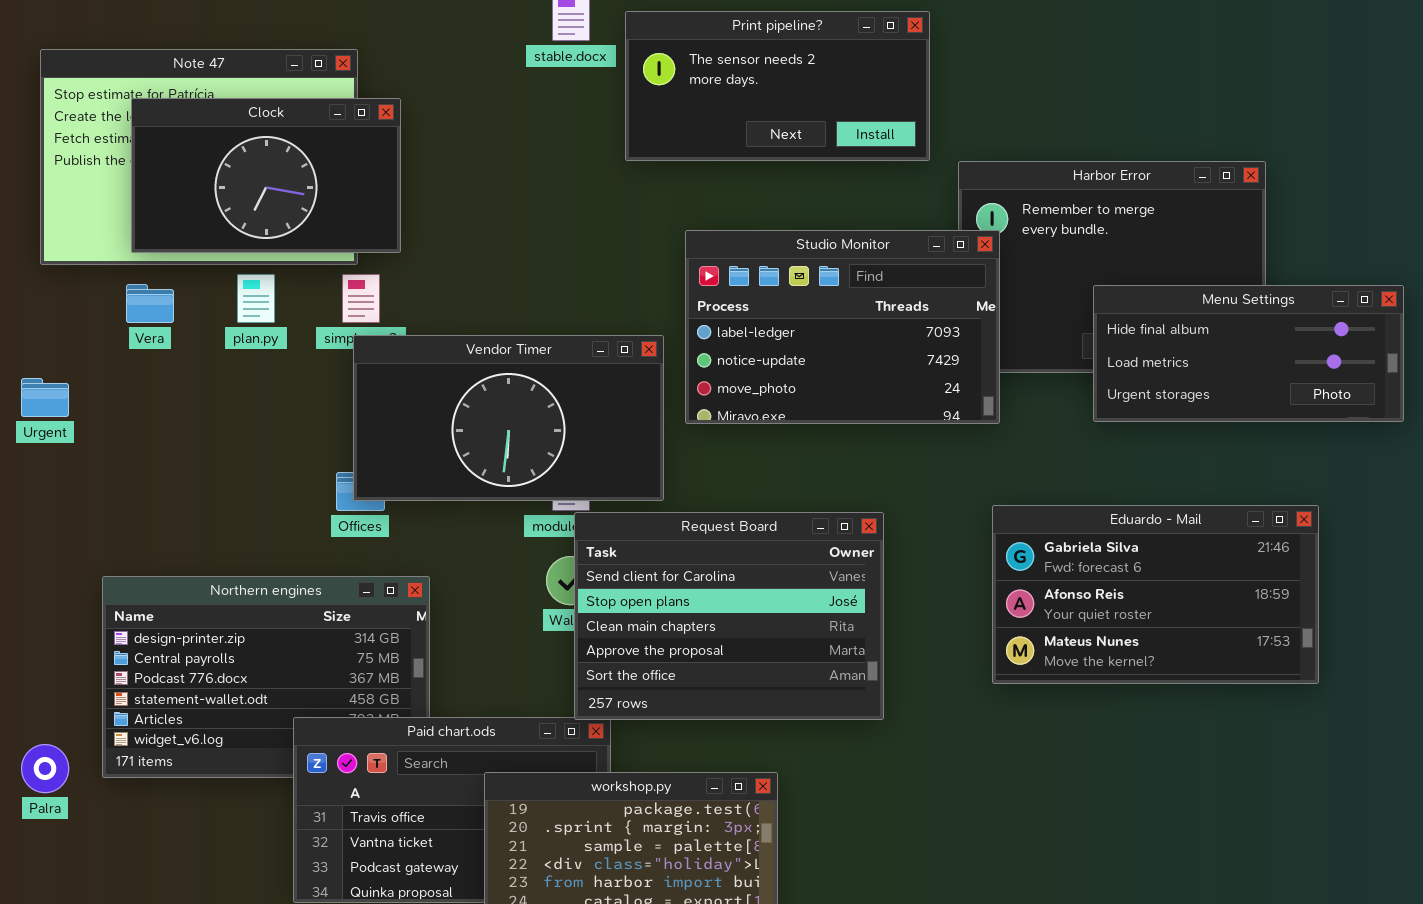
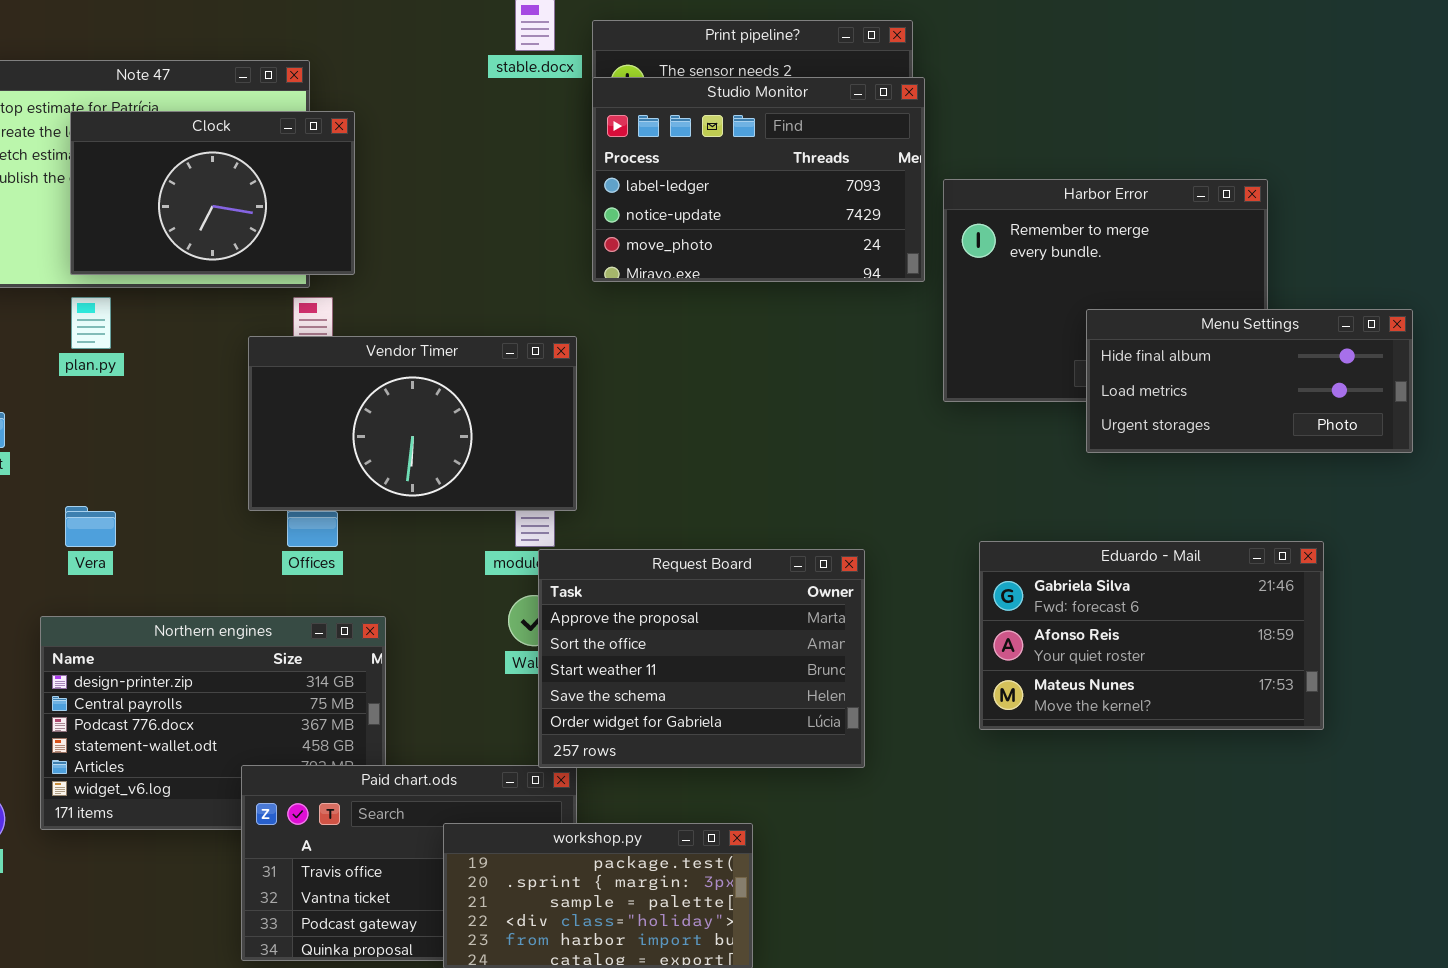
Studio Monitor: [685,230,1000,424] -> [592,77,925,282], moved
plan.py: [237,274,275,323] -> [71,297,111,349], moved
Vera: [126,284,174,323] -> [65,506,116,547], moved
Vendor Timer: [353,335,664,501] -> [248,336,577,511], moved
Request Board: [574,512,884,720] -> [538,549,865,768], scrolled down 3 rows

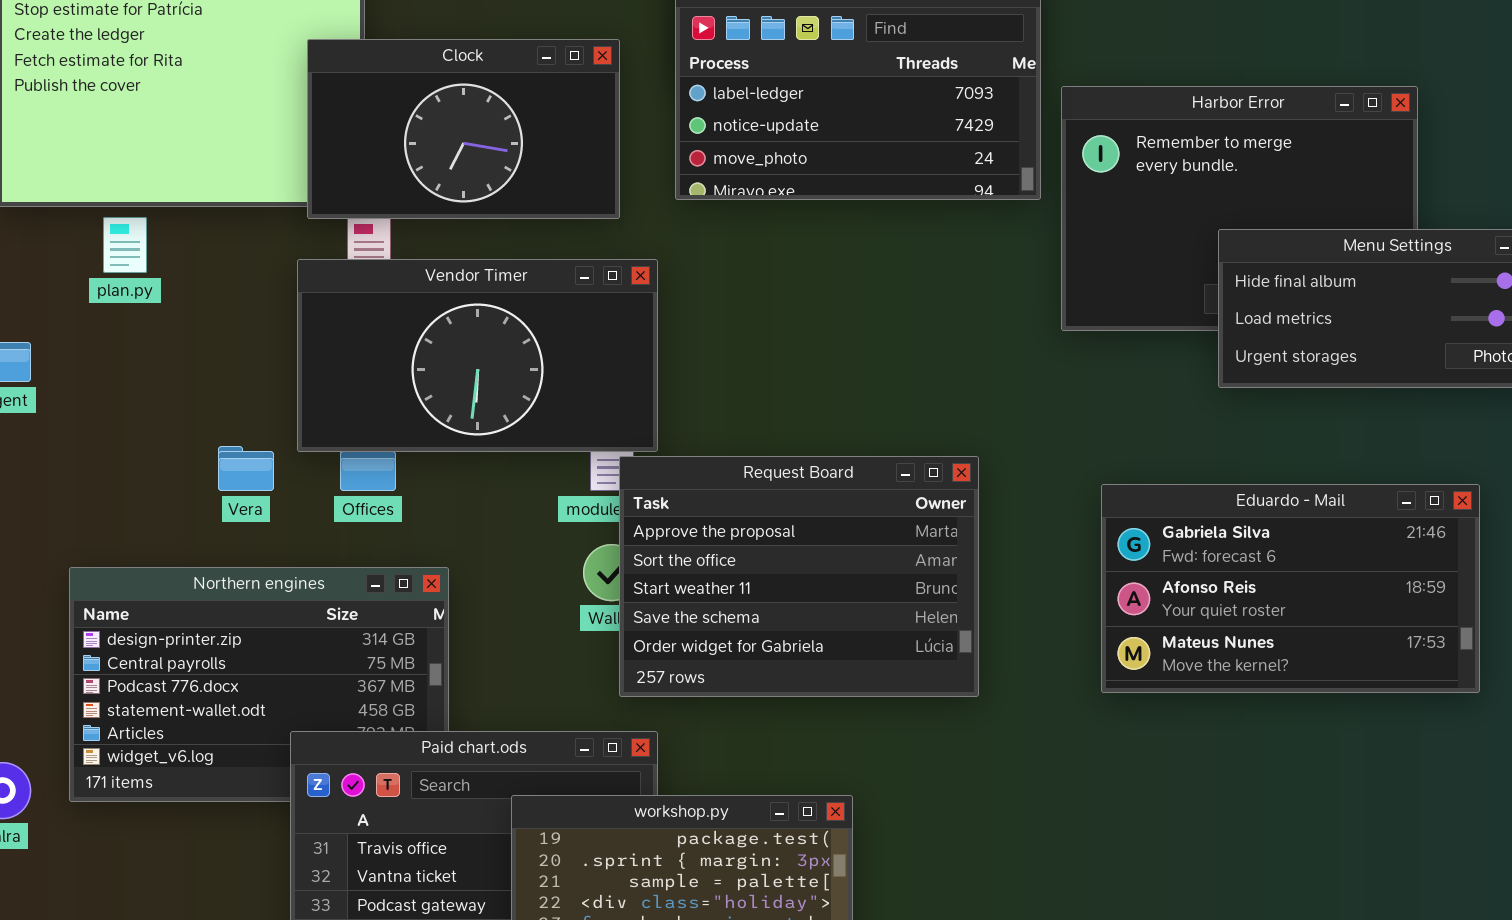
Clock: [70,111,355,275] -> [307,39,620,219], moved
Vera: [65,506,116,547] -> [218,446,274,491], moved
Request Board: [538,549,865,768] -> [619,456,979,697], moved

